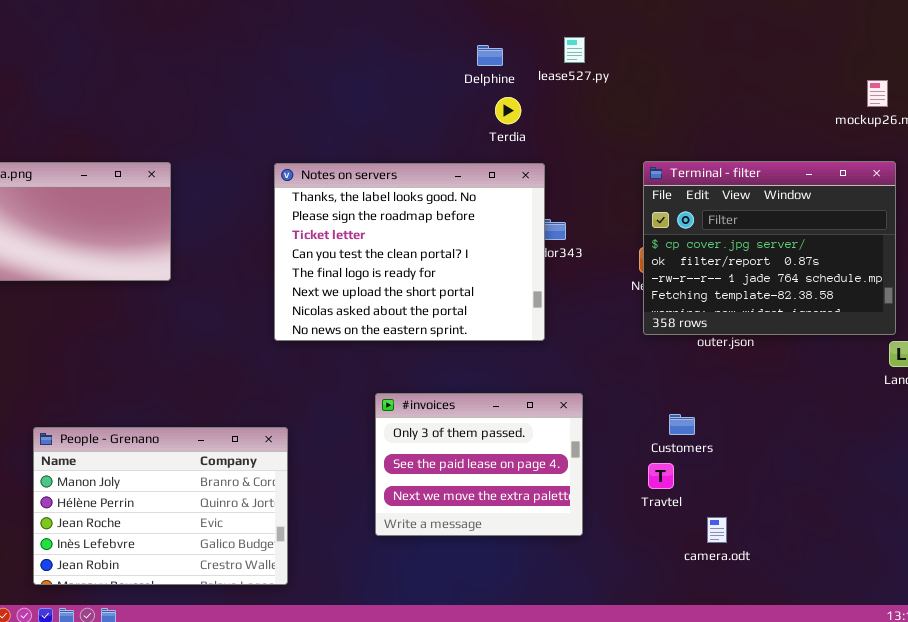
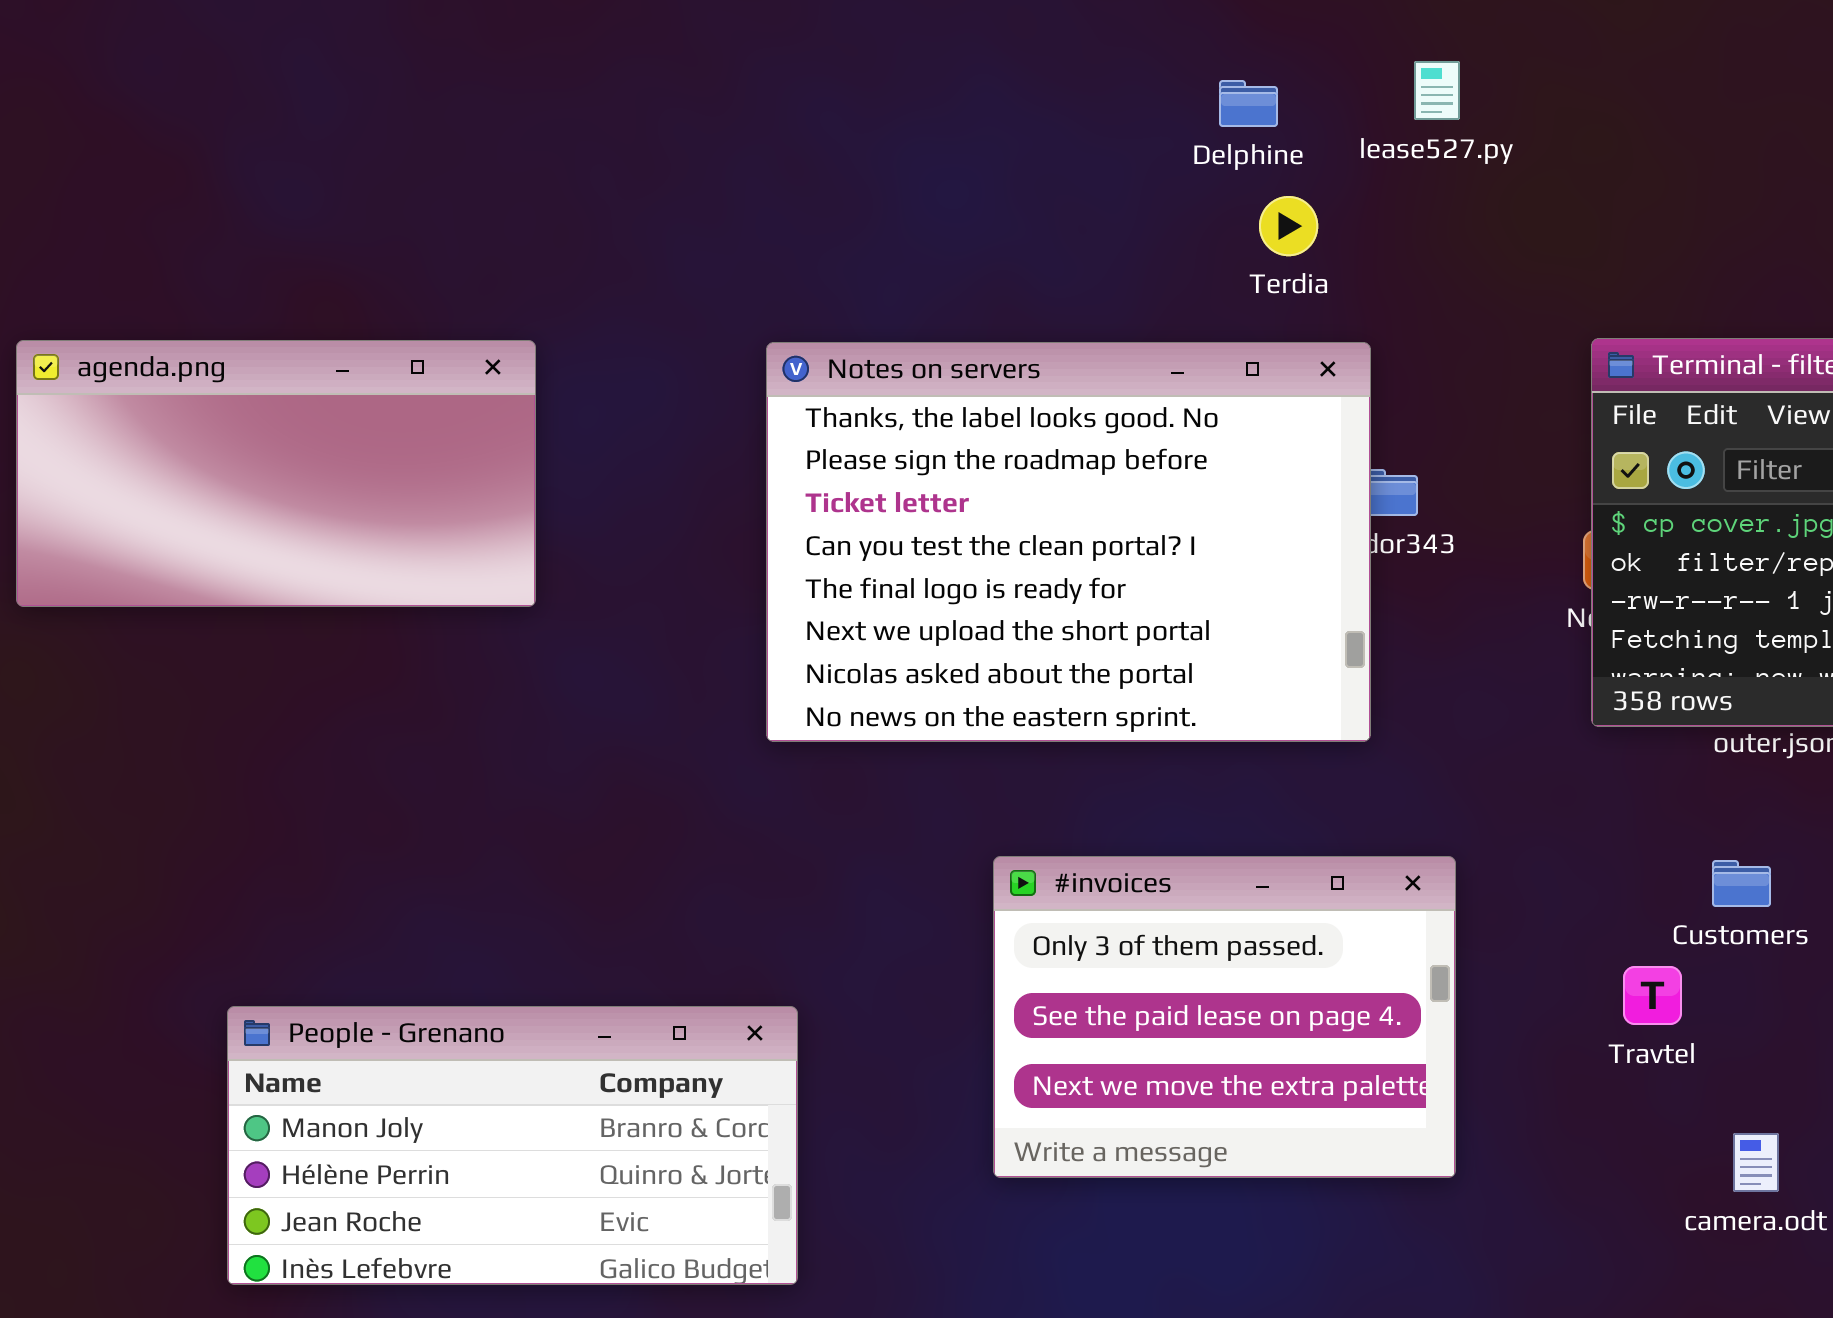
Customers: [669,414,695,435] -> [1712,860,1771,907], moved
People - Grenano: [33,427,288,585] -> [227,1006,798,1285], resized
Travtel: [648,463,674,489] -> [1623,966,1682,1025], moved

